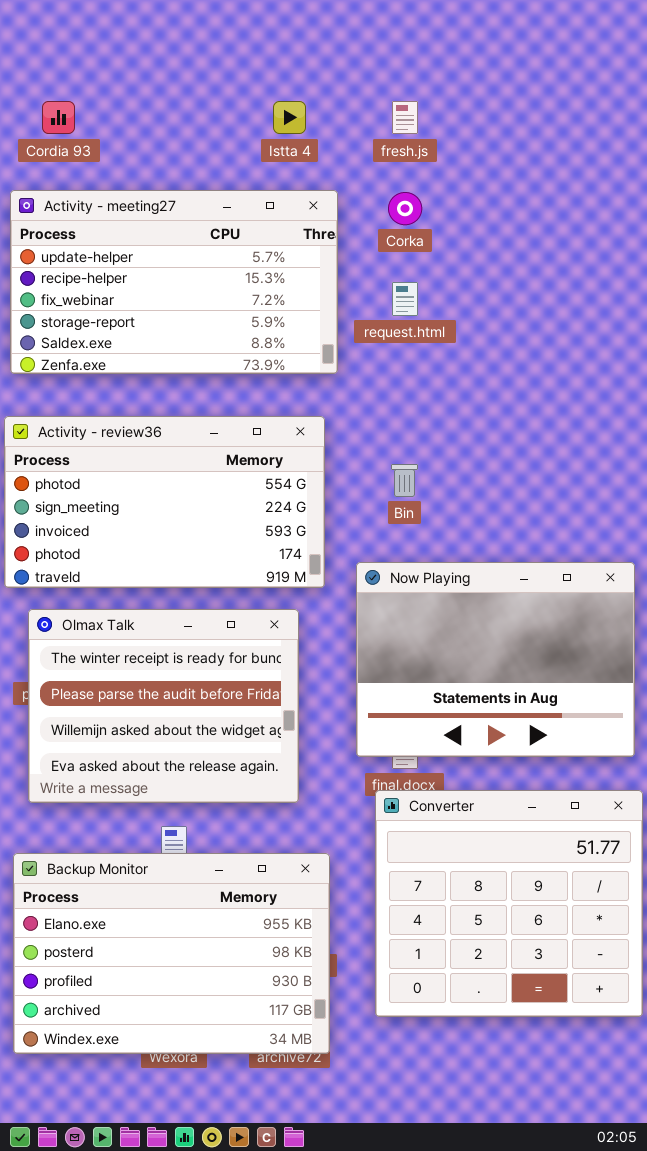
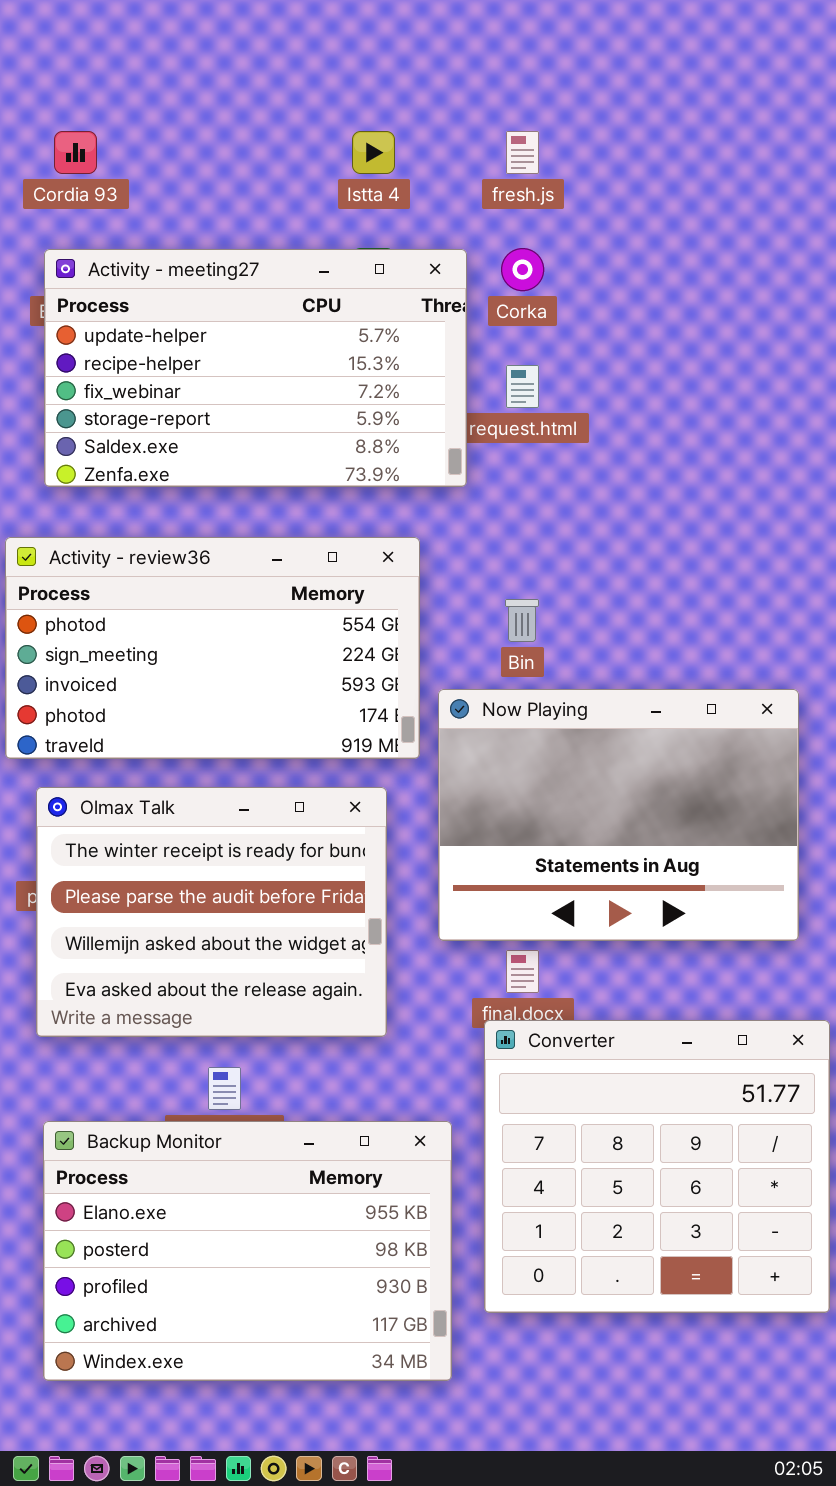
Activity - meeting27: [10,190,338,374] -> [44,249,467,487], moved
Now Playing: [356,562,635,757] -> [438,689,799,941], moved
Backup Monitor: [13,853,330,1054] -> [43,1121,452,1381], moved

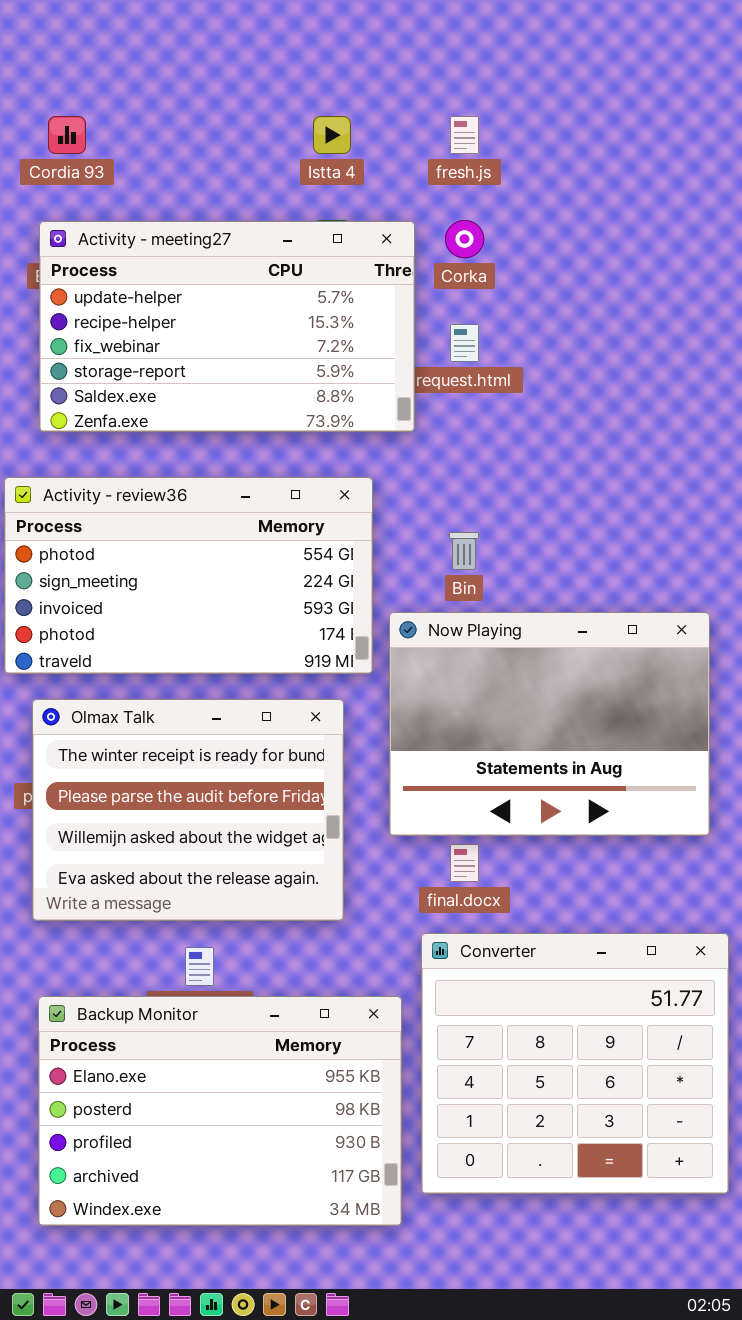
Converter: [484,1020,830,1313] -> [421,933,729,1194], moved

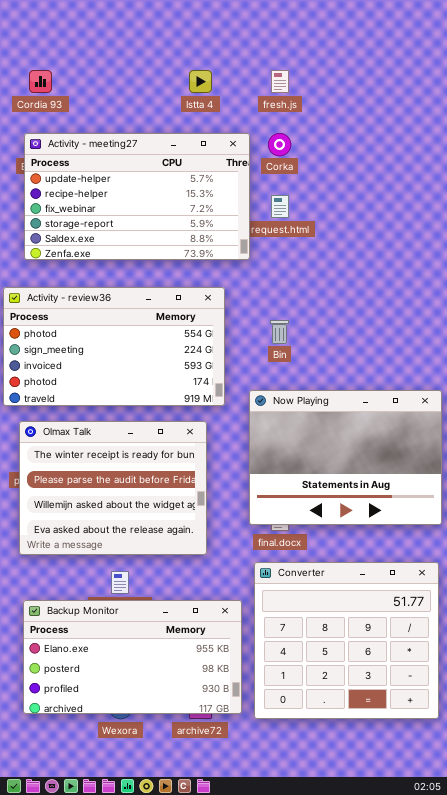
Now Playing: [389,612,710,836] -> [249,390,442,525], moved
Backup Monitor: [38,996,402,1226] -> [23,600,242,714], resized

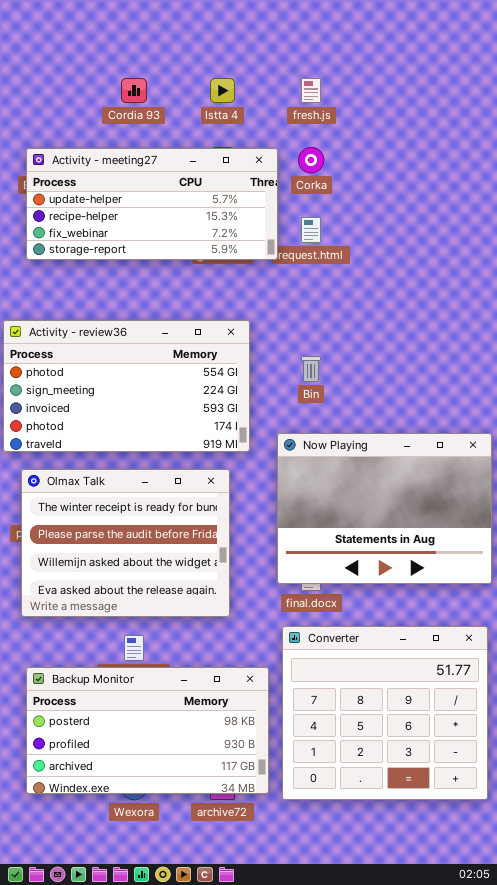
Cordia 93: [29,70,52,93] -> [121,78,147,103], moved
Activity - meeting27: [24,133,250,260] -> [26,148,278,260], resized
Backup Monitor: [23,600,242,714] -> [26,667,269,794], scrolled down 1 row

